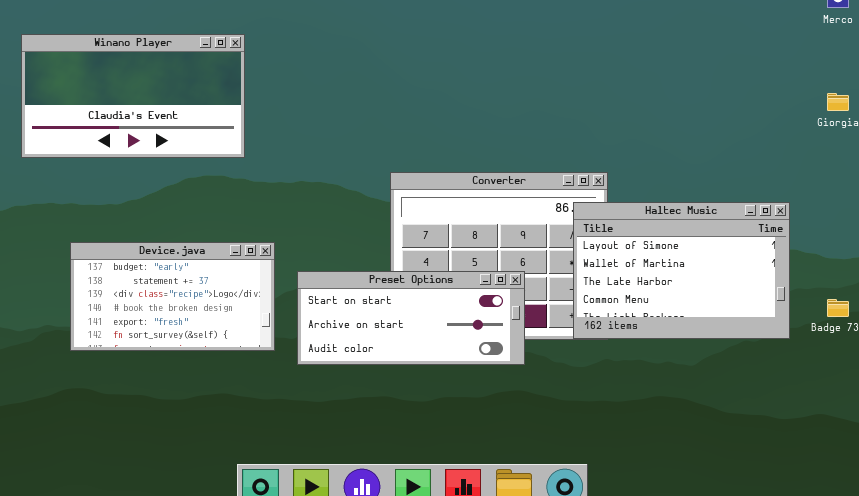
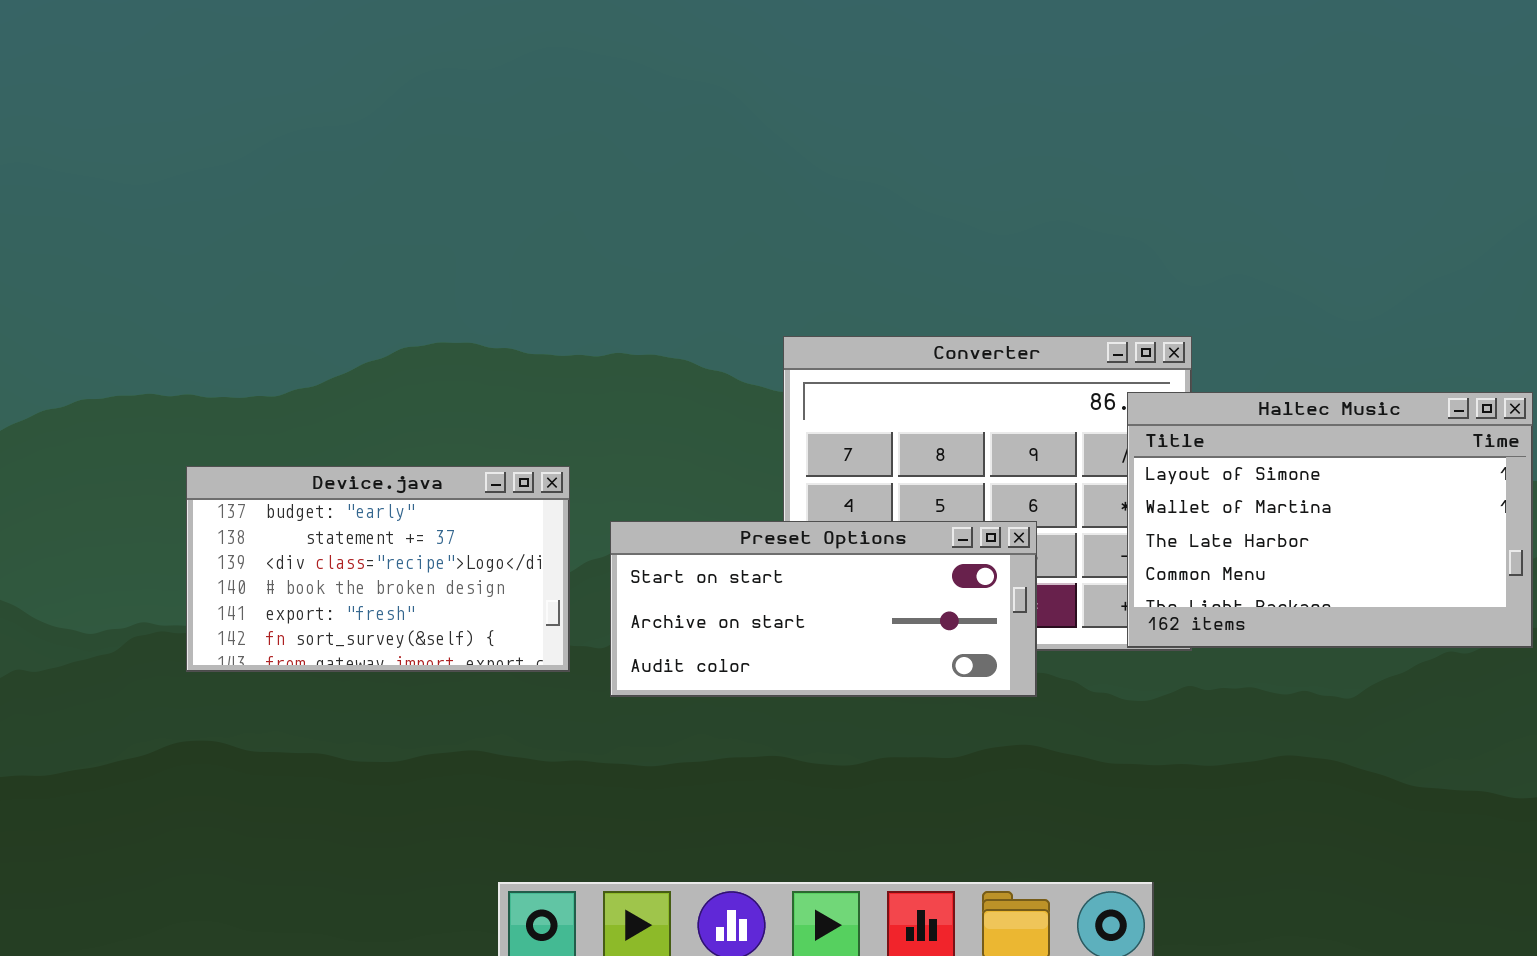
Winano Player: [21,34,245,158] -> none, closed

